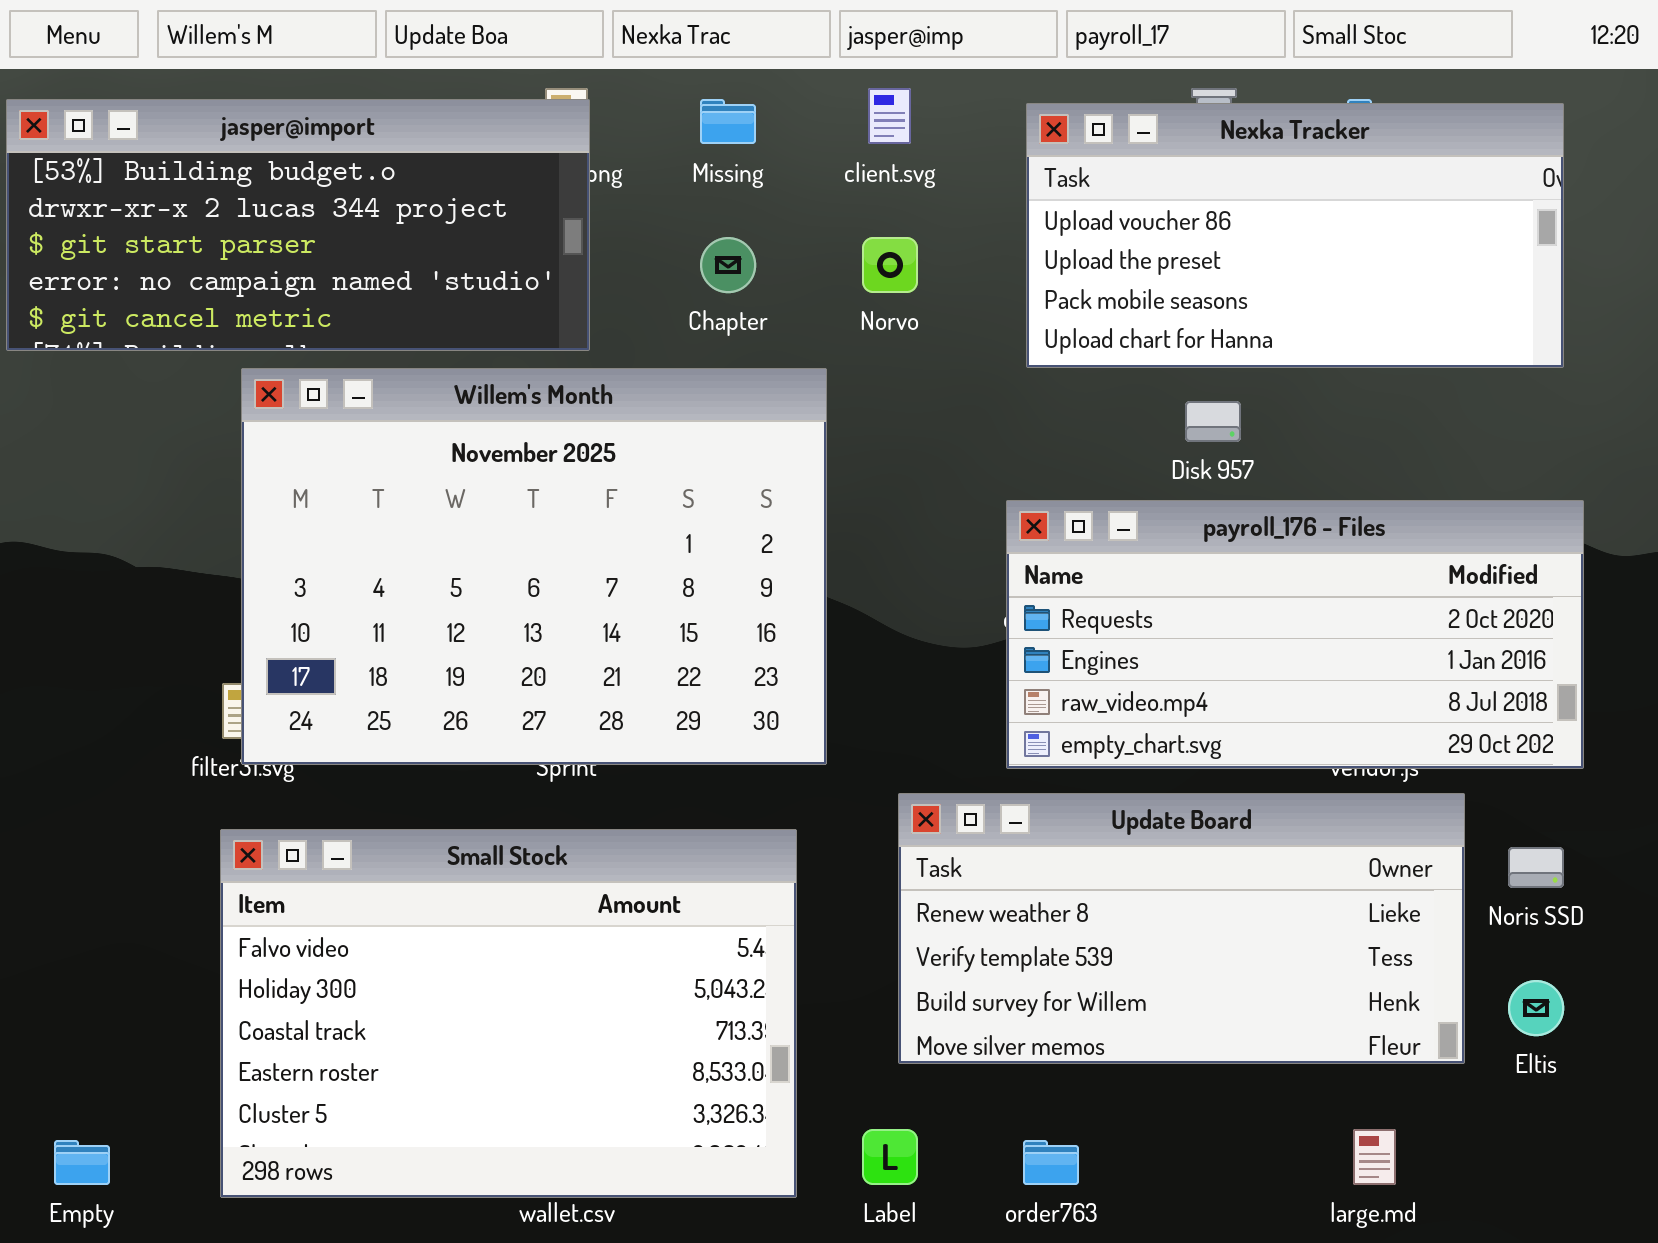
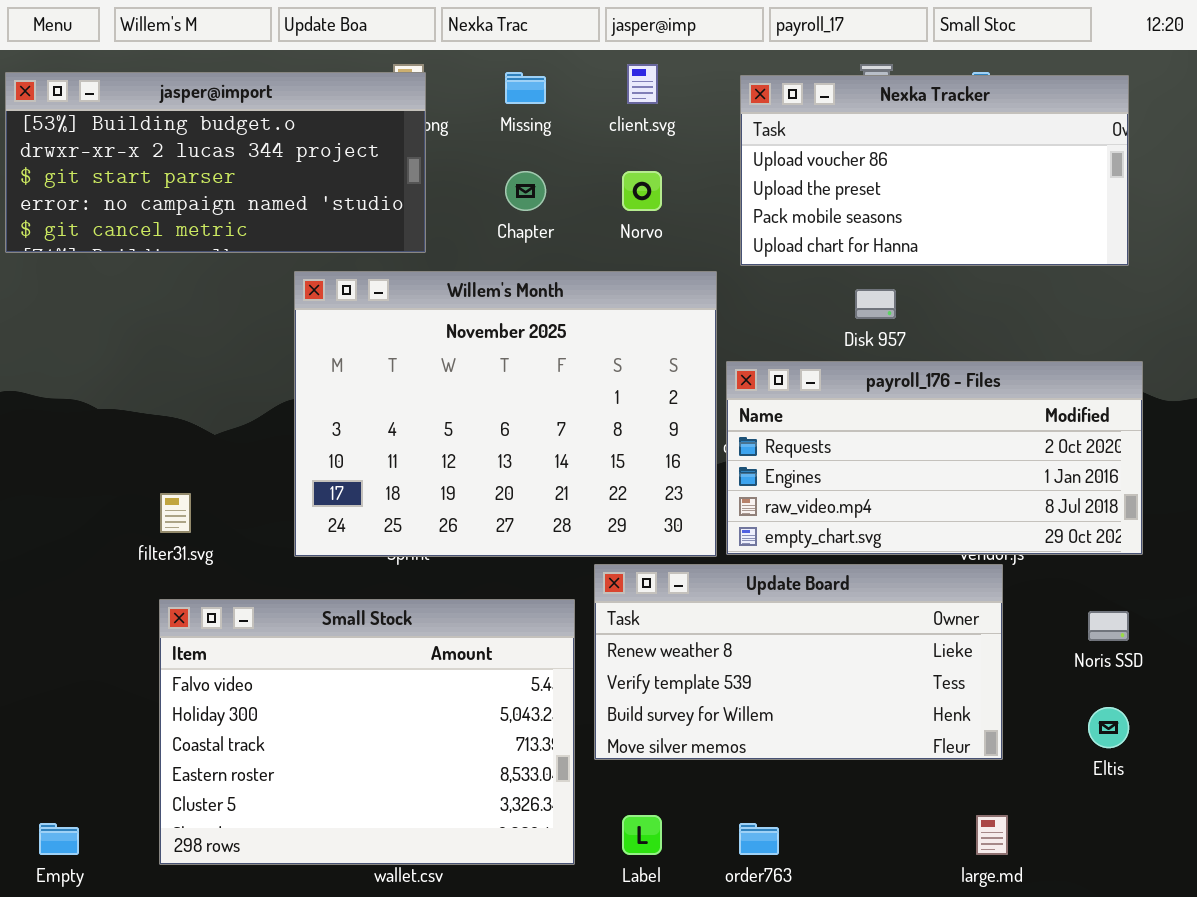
Willem's Month: [241,368,827,765] -> [294,271,717,557], moved
Update Board: [898,793,1465,1064] -> [594,564,1003,760], moved

